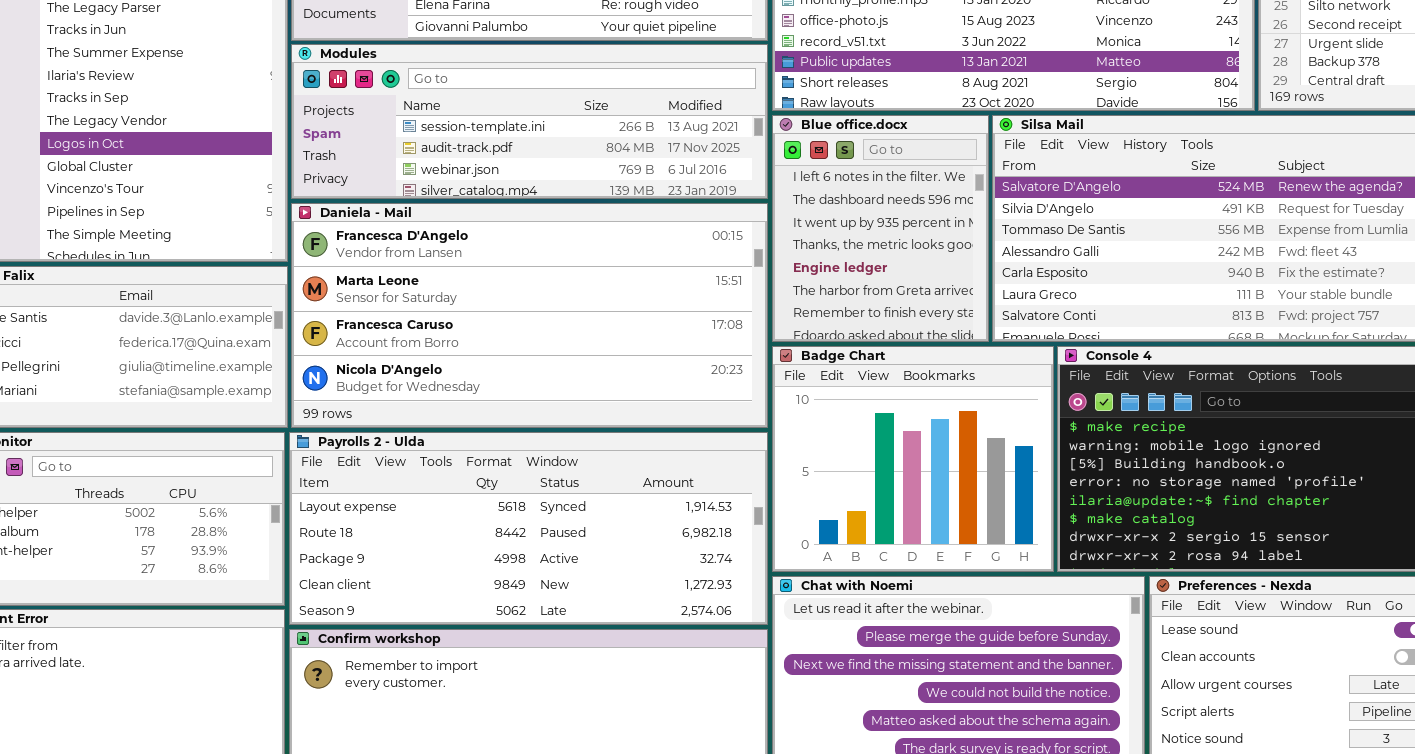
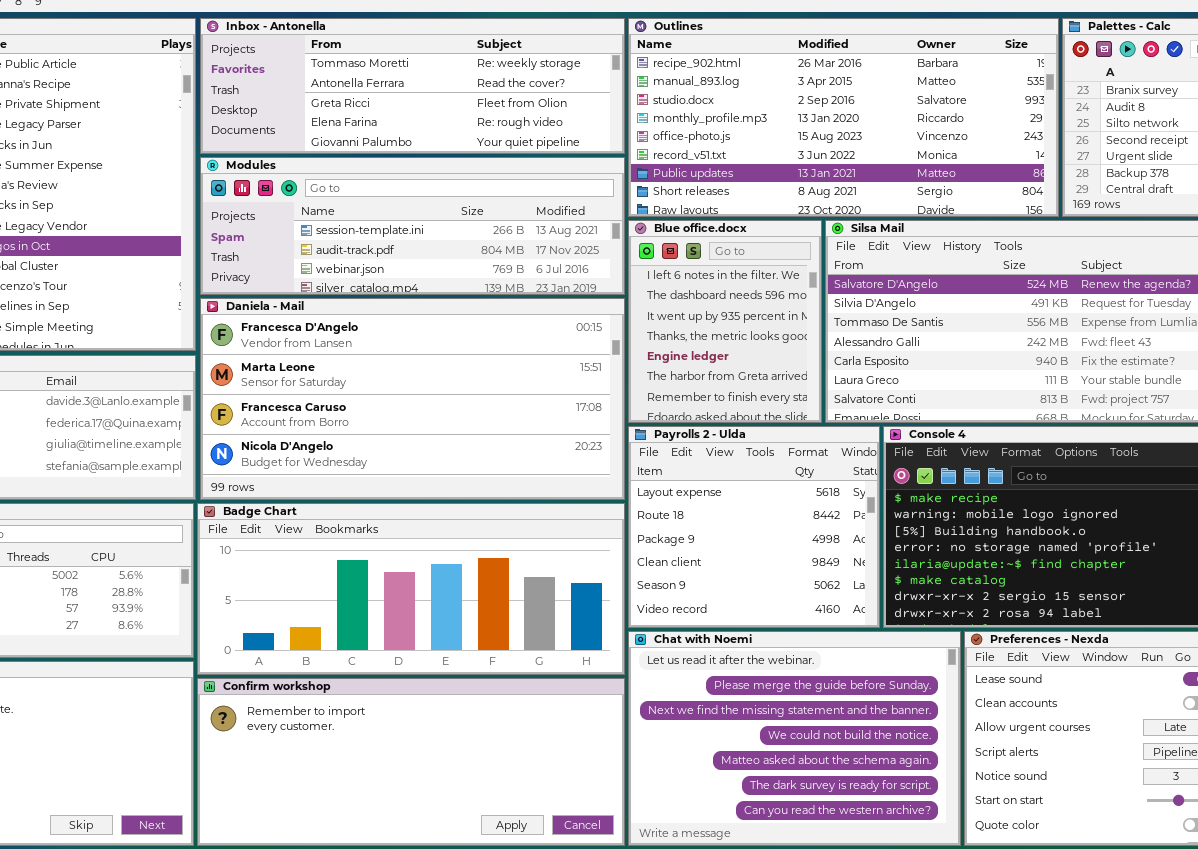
Badge Chart: [772,346,1054,572] -> [197,503,625,675], moved, resized
Payrolls 2 - Ulda: [289,432,768,625] -> [628,426,880,628], moved, resized

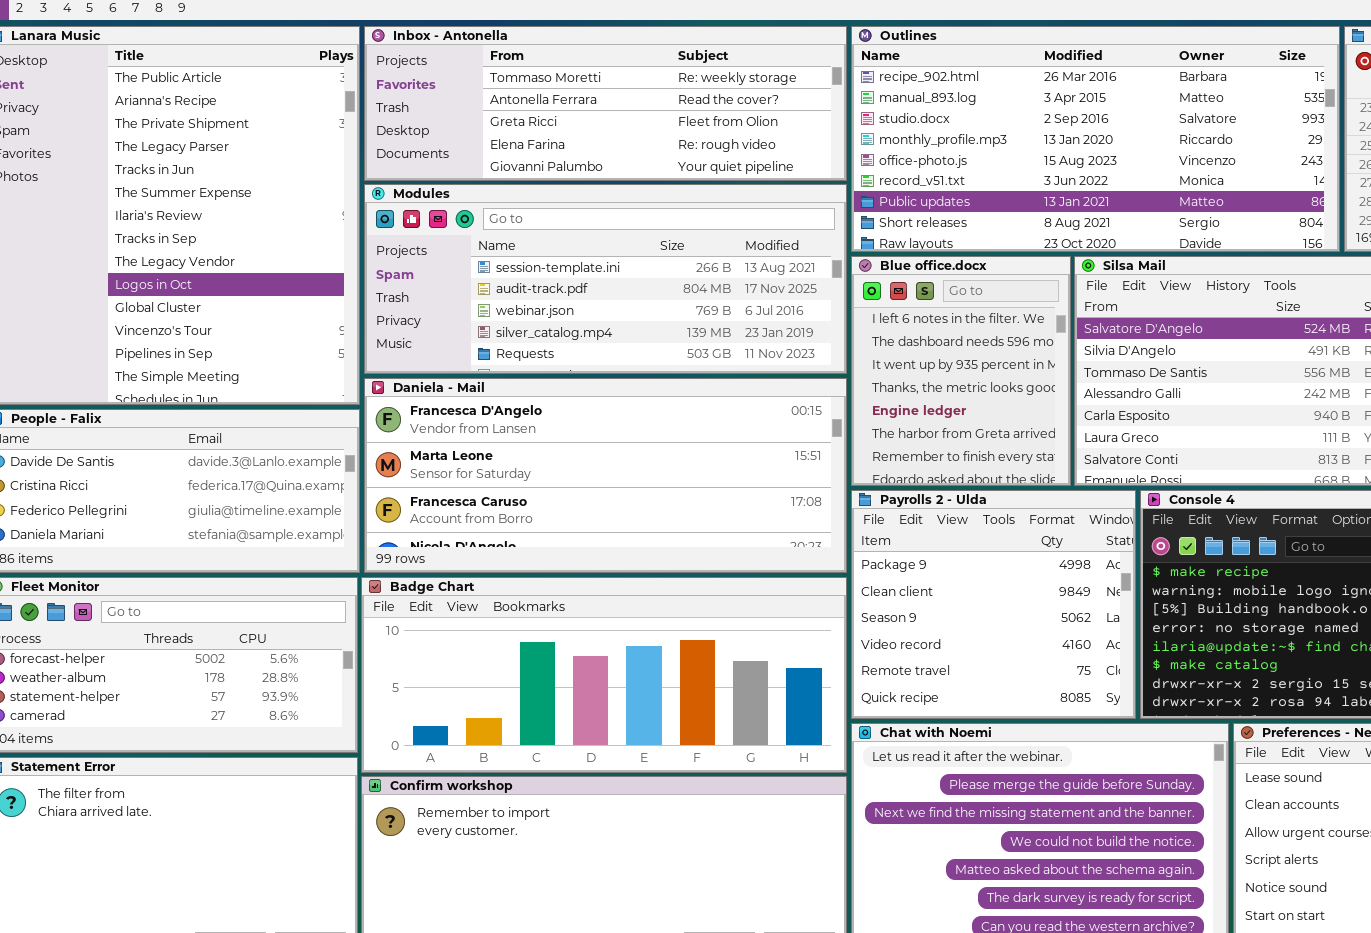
Modules: [200,157,625,295] -> [364,184,847,374], resized
Daniela - Mail: [200,298,625,500] -> [364,378,847,573], resized
Payrolls 2 - Ulda: [628,426,880,628] -> [851,490,1136,719], scrolled down 2 rows

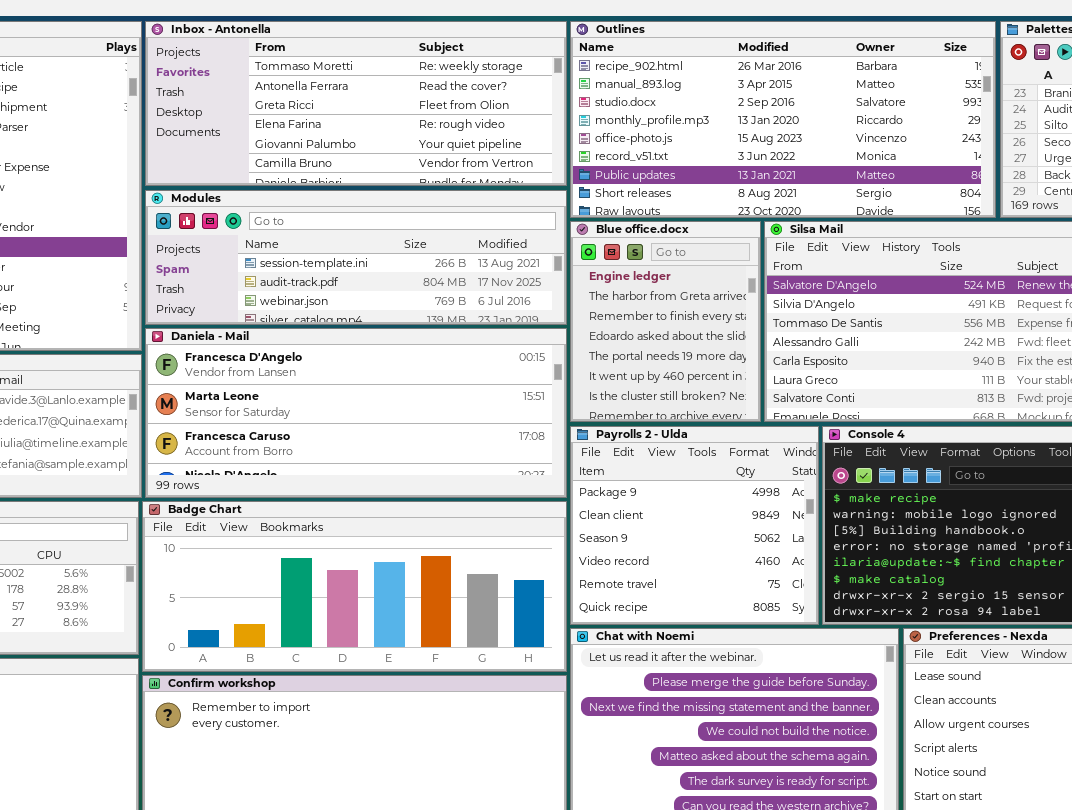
Inbox - Antonella: [364,26,847,181] -> [145,21,567,186], resized
Modules: [364,184,847,374] -> [145,190,567,325], resized
Blue office.docx: [851,256,1071,486] -> [570,221,761,422], scrolled down 4 rows

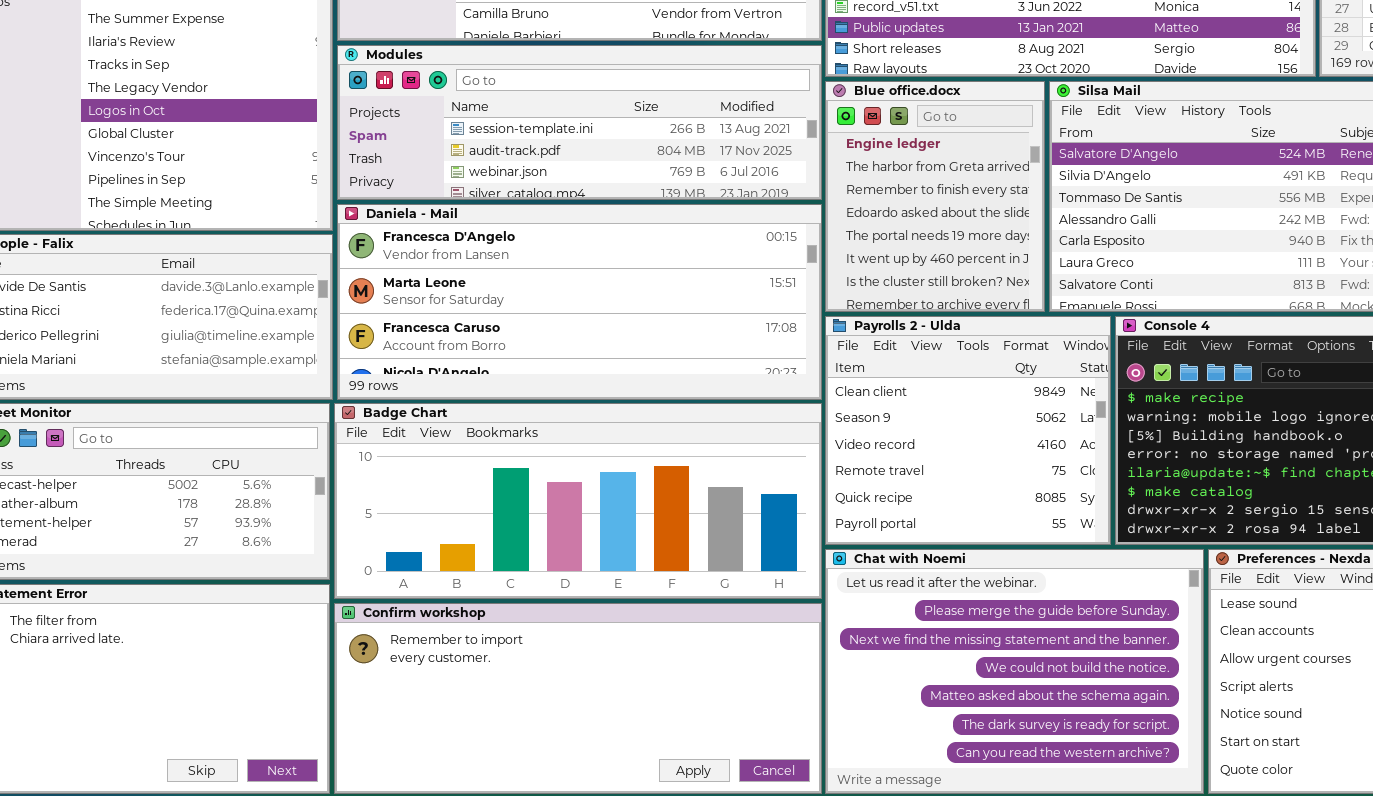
Payrolls 2 - Ulda: [570,426,819,625] -> [825,316,1111,545], scrolled down 1 row

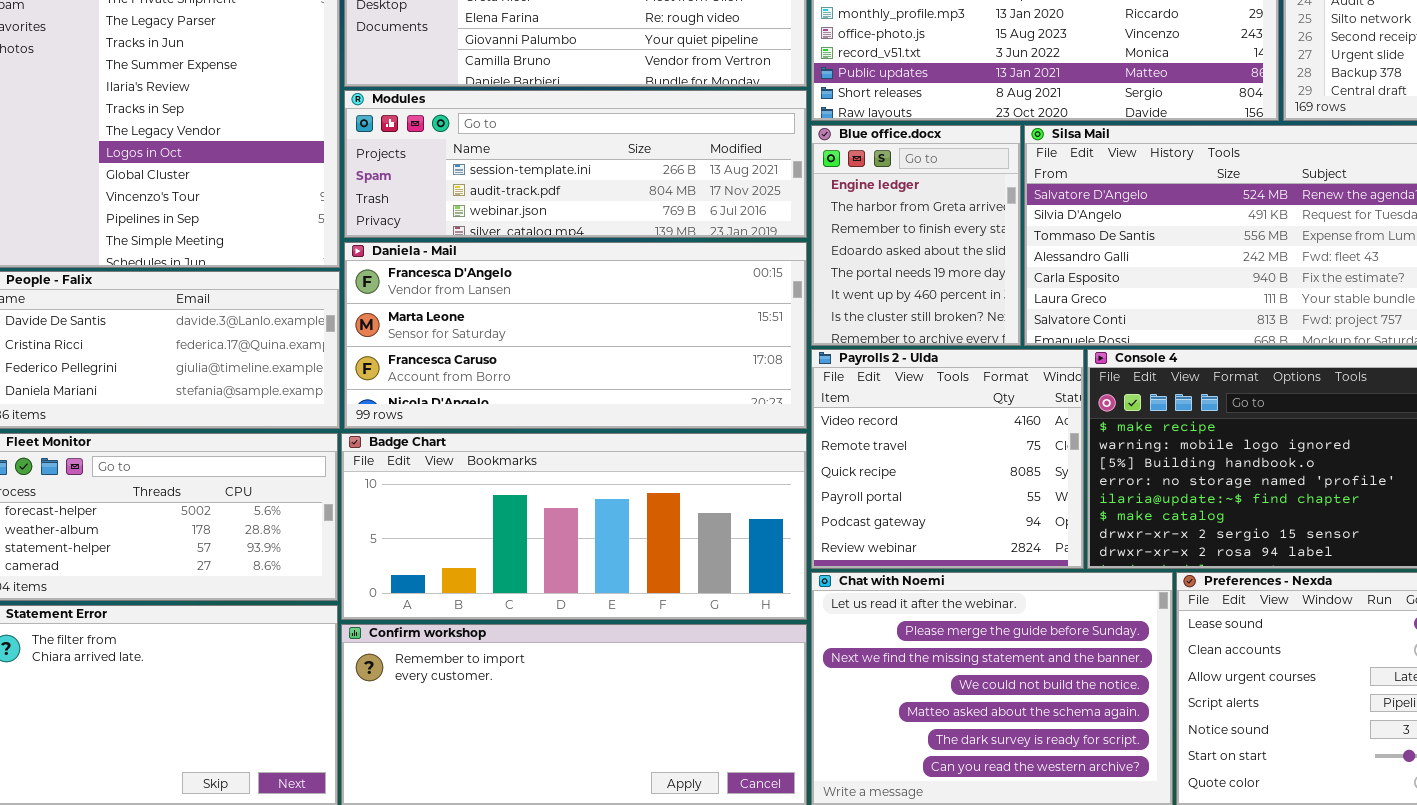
Payrolls 2 - Ulda: [825,316,1111,545] -> [811,349,1084,569], scrolled down 2 rows

